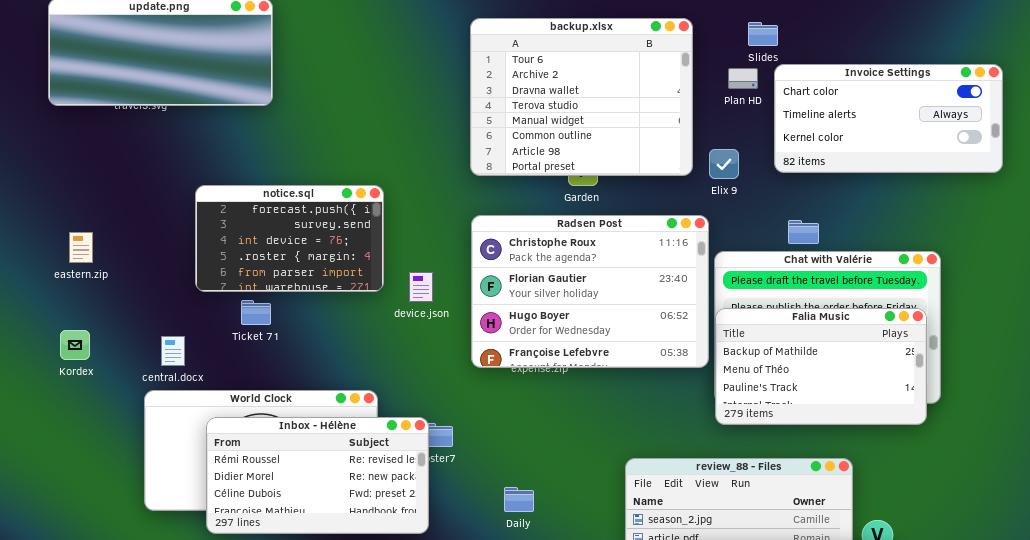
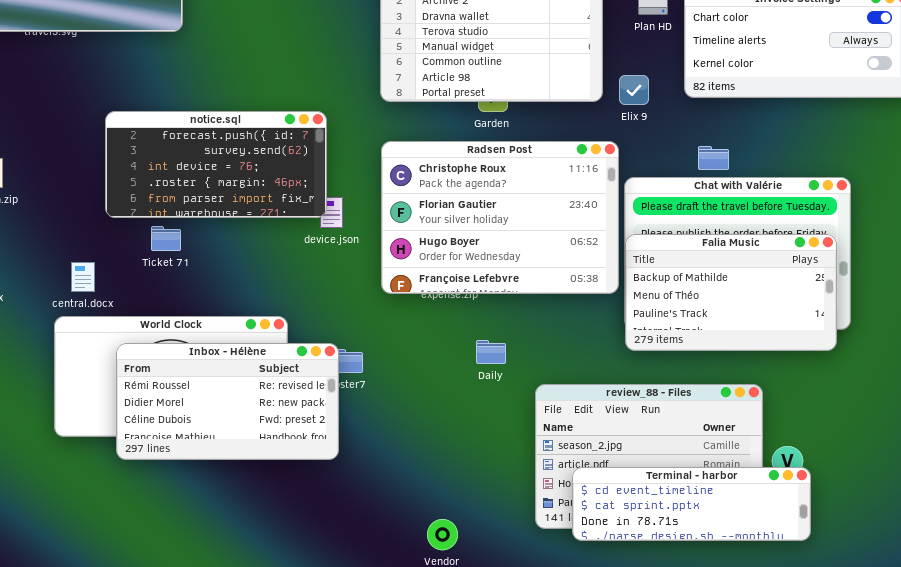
notice.sql: [195,185,384,292] -> [105,111,327,218], resized
Daily: [504,487,534,512] -> [476,340,506,364], moved

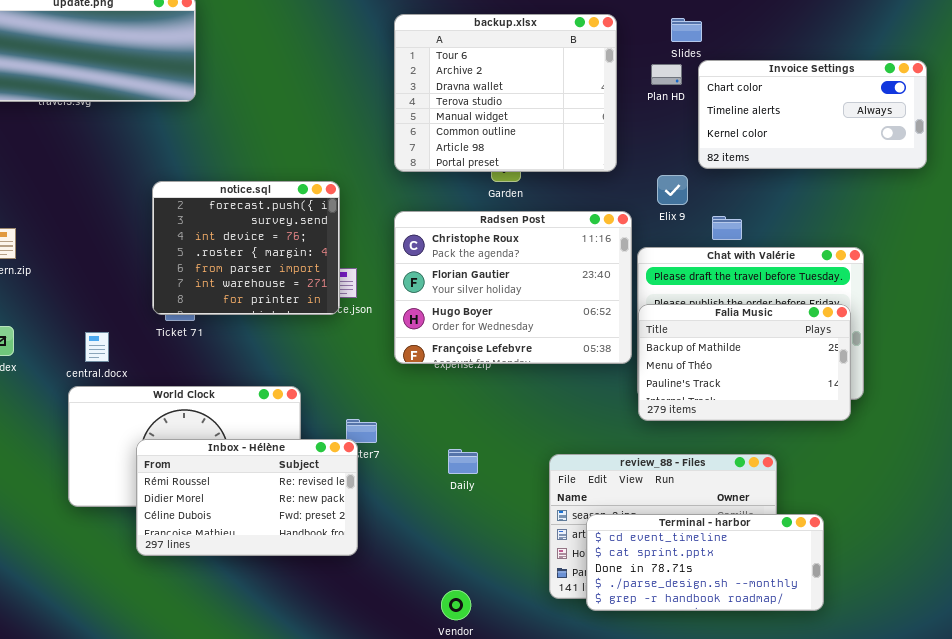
Elix 9: [619,75,649,105] -> [657,175,688,205], moved
notice.sql: [105,111,327,218] -> [152,181,340,315], resized
Daily: [476,340,506,364] -> [448,449,478,474], moved
Inbox - Hélène: [116,343,339,460] -> [136,439,358,556], moved
Terminal - harbor: [572,467,811,541] -> [586,514,824,611], resized

